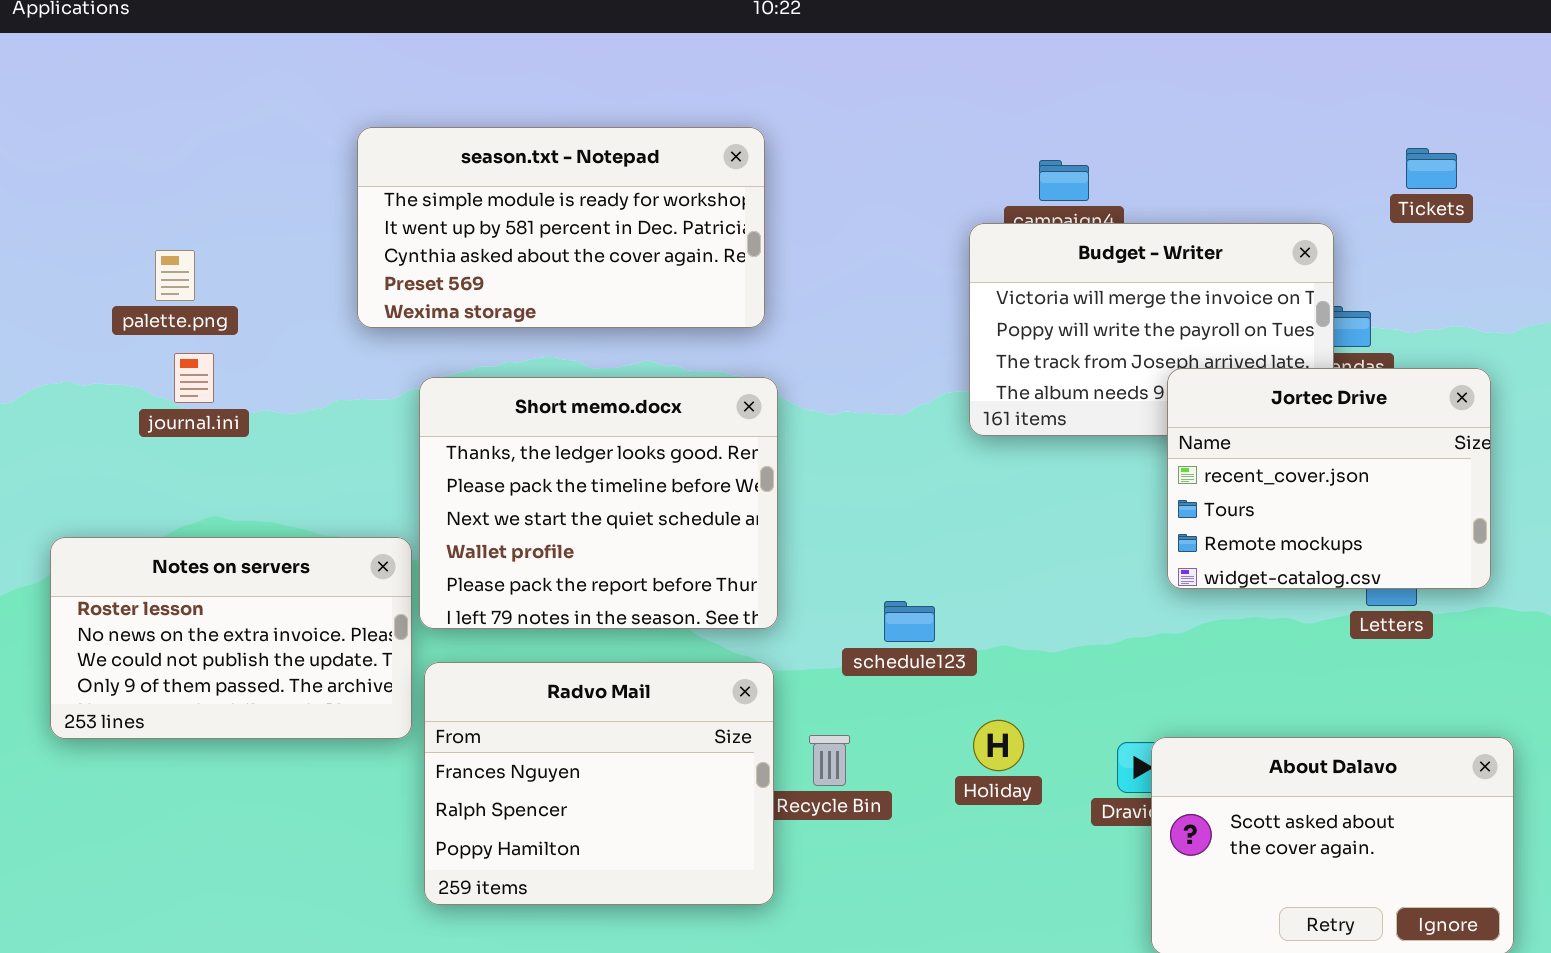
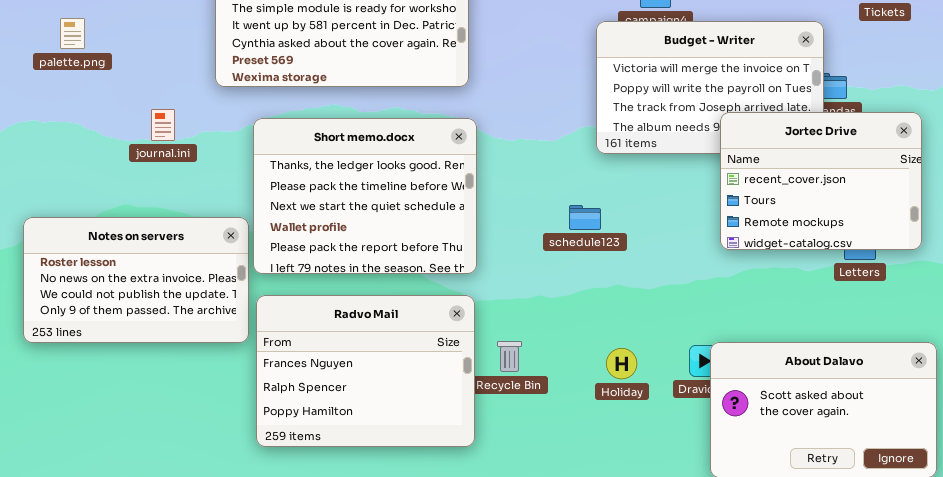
palette.png: [155,250,195,301] -> [60,18,85,49], moved
journal.ini: [174,353,214,403] -> [151,109,175,141], moved
schedule123: [884,601,935,642] -> [569,205,601,230], moved
Holiday: [973,720,1024,771] -> [606,348,637,379], moved

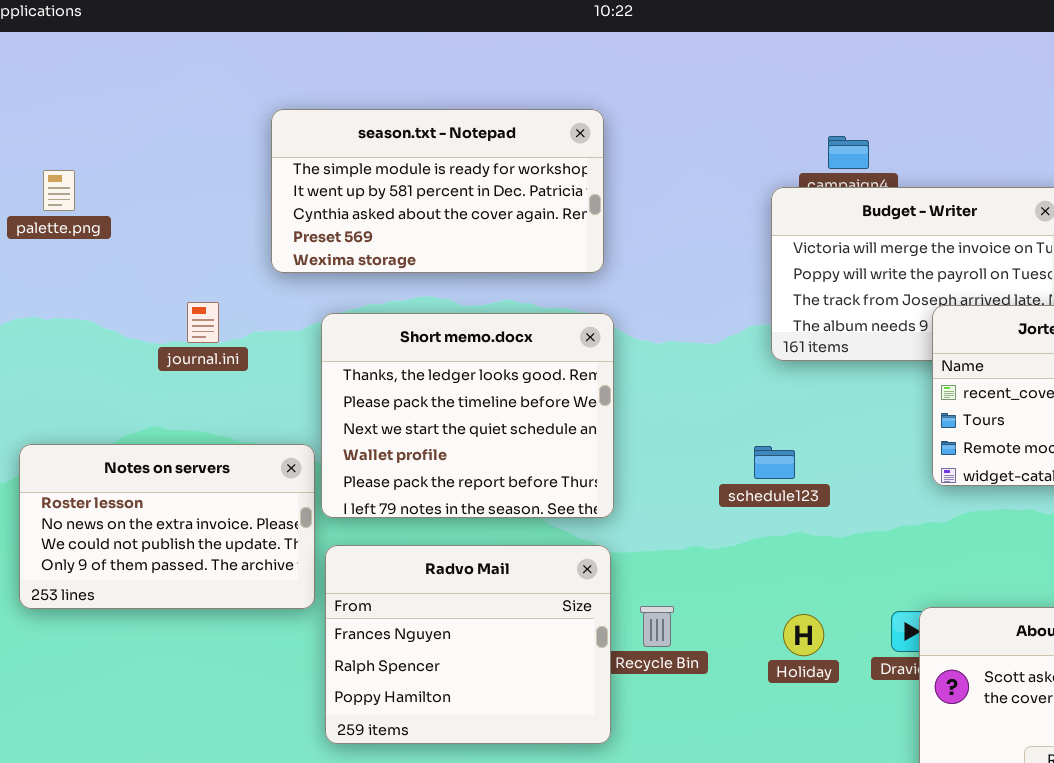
palette.png: [60,18,85,49] -> [43,170,75,211], moved
schedule123: [569,205,601,230] -> [754,446,795,479], moved

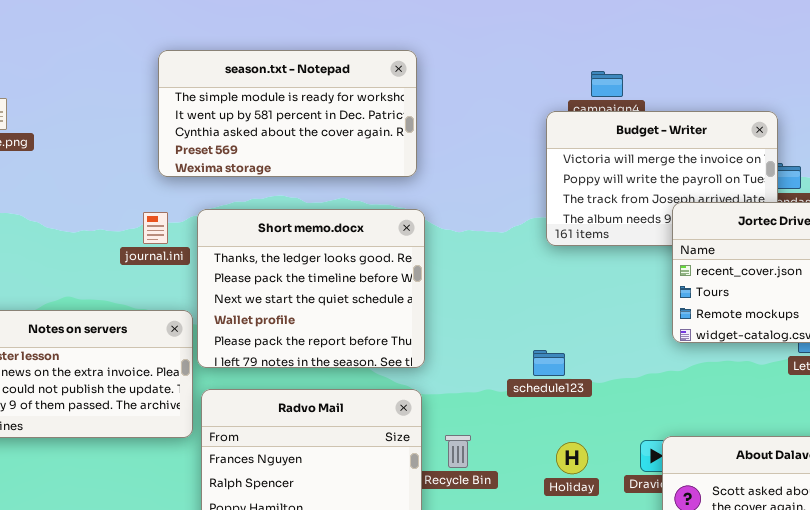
journal.ini: [187,302,219,343] -> [143,212,168,244], moved
schedule123: [754,446,795,479] -> [533,350,565,376], moved

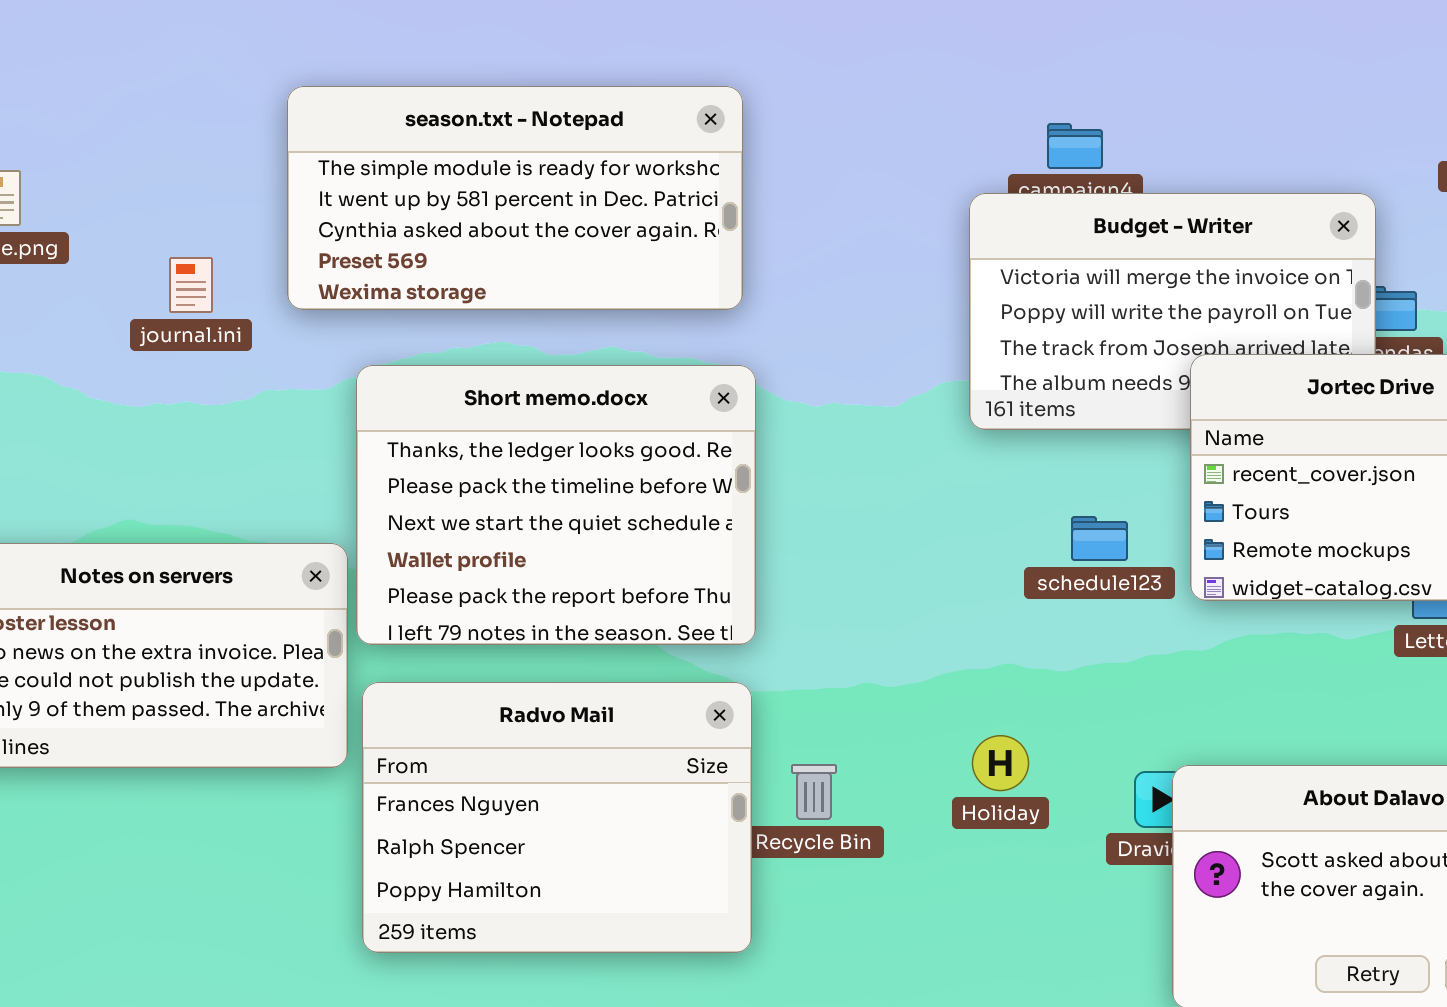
journal.ini: [143,212,168,244] -> [169,257,213,313], moved
schedule123: [533,350,565,376] -> [1071,516,1128,561], moved
Holiday: [556,442,588,474] -> [972,735,1029,791], moved

